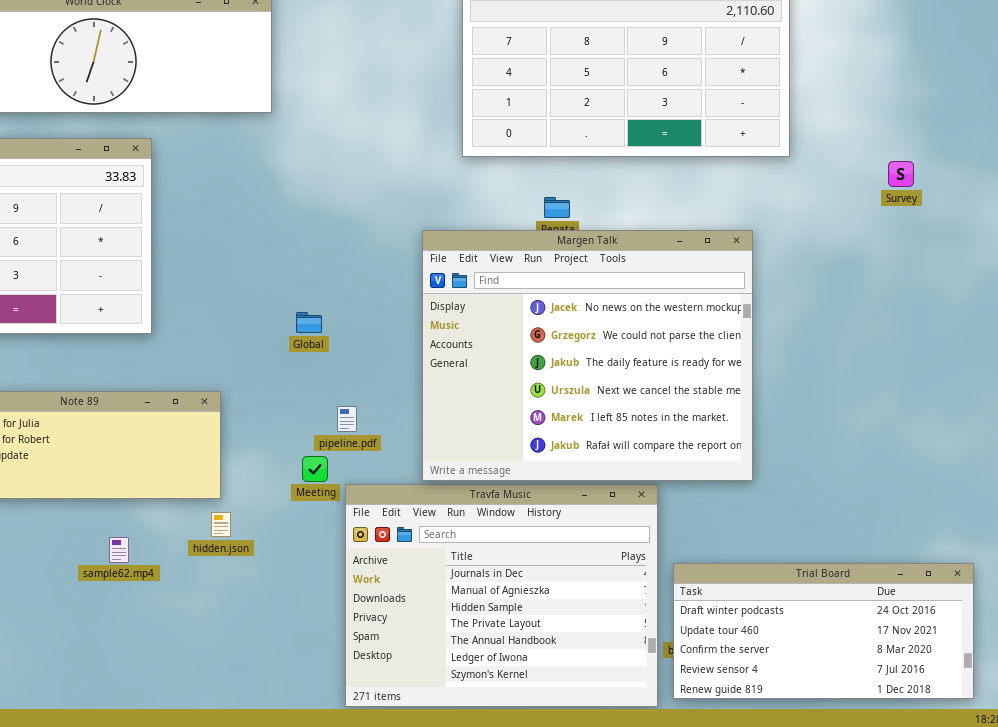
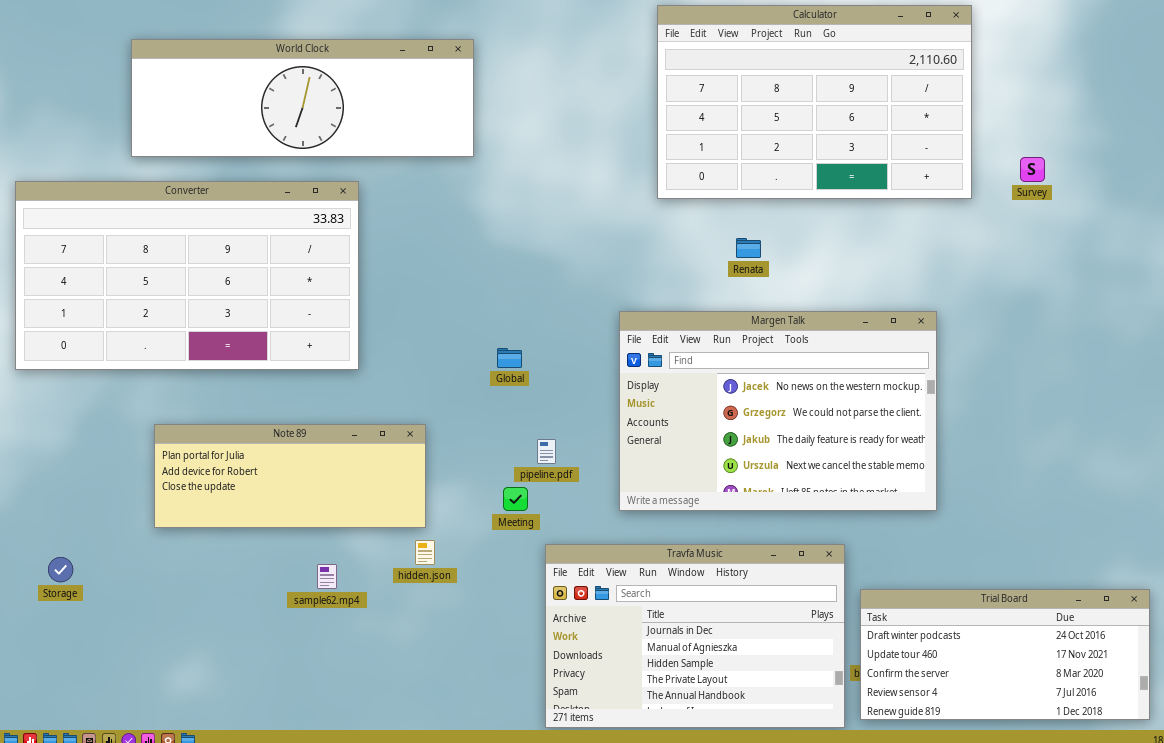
Survey: [888,161,914,187] -> [1020,157,1045,182], moved
Margen Talk: [422,230,753,481] -> [619,311,937,511], resized
Travfa Music: [345,484,658,707] -> [545,544,845,728], resized

